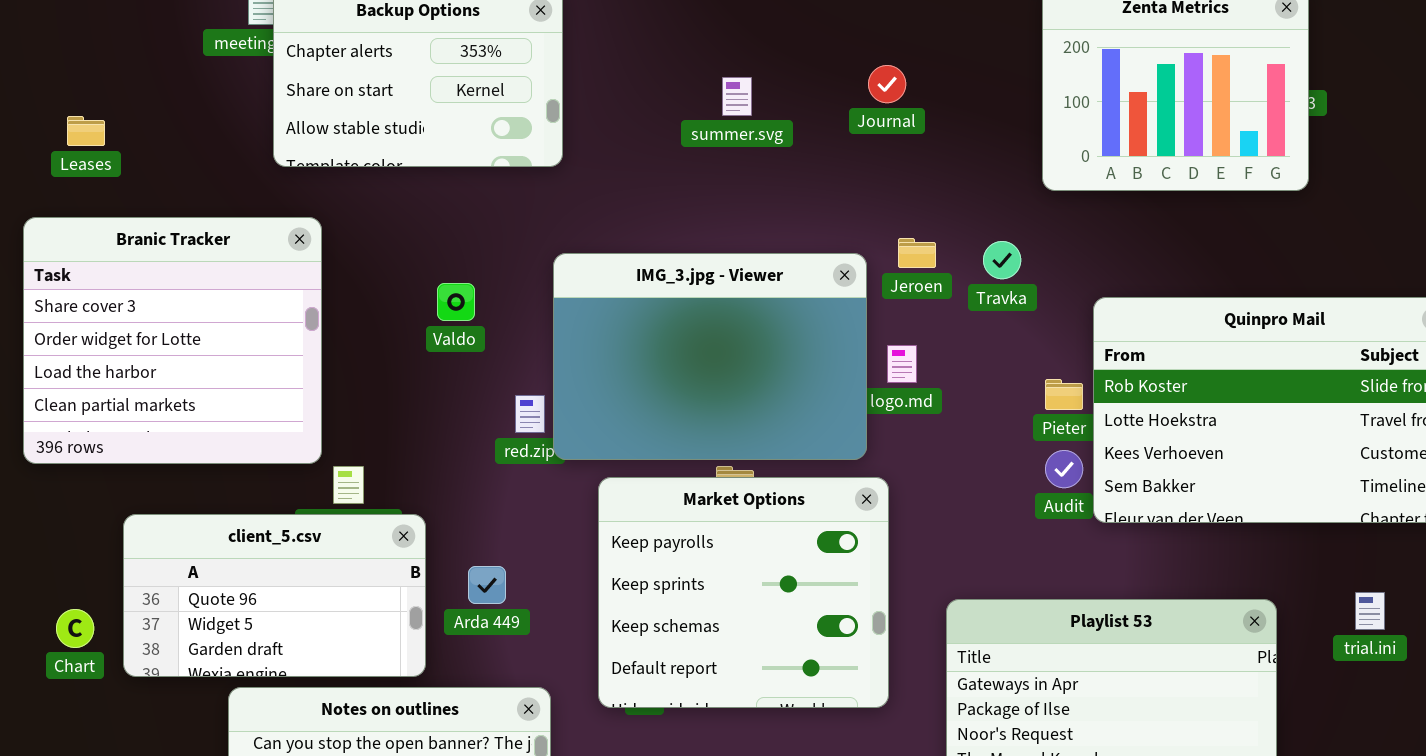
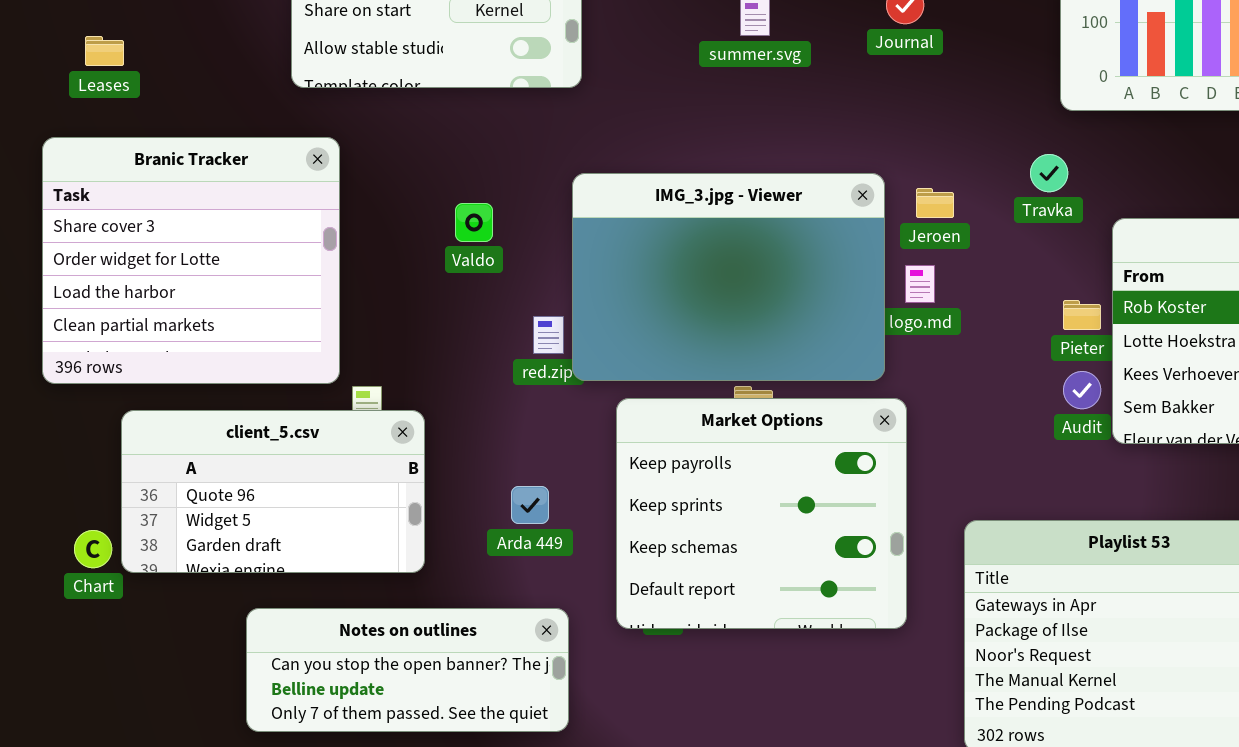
Jeroen: [898,238,936,268] -> [916,188,954,218], moved
Travka: [983,241,1021,279] -> [1030,154,1068,192], moved
client_5.csv: [123,514,426,677] -> [121,410,425,573], moved
Arda 449: [468,566,506,604] -> [511,486,549,524], moved

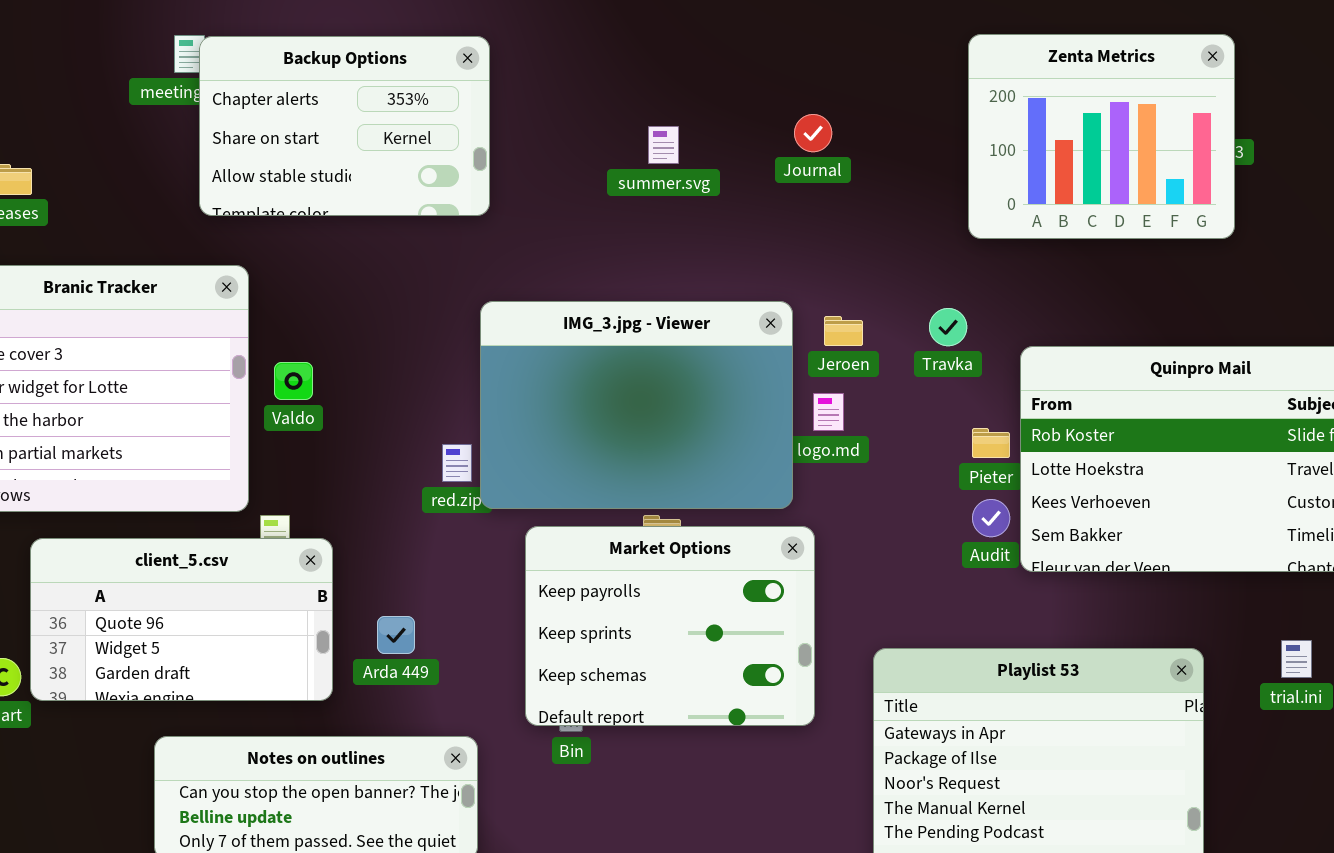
Travka: [1030,154,1068,192] -> [929,308,967,346], moved
Valdo: [455,203,493,242] -> [274,362,313,400], moved
Market Options: [616,398,907,629] -> [525,526,815,726], resized
Arda 449: [511,486,549,524] -> [377,616,415,654], moved

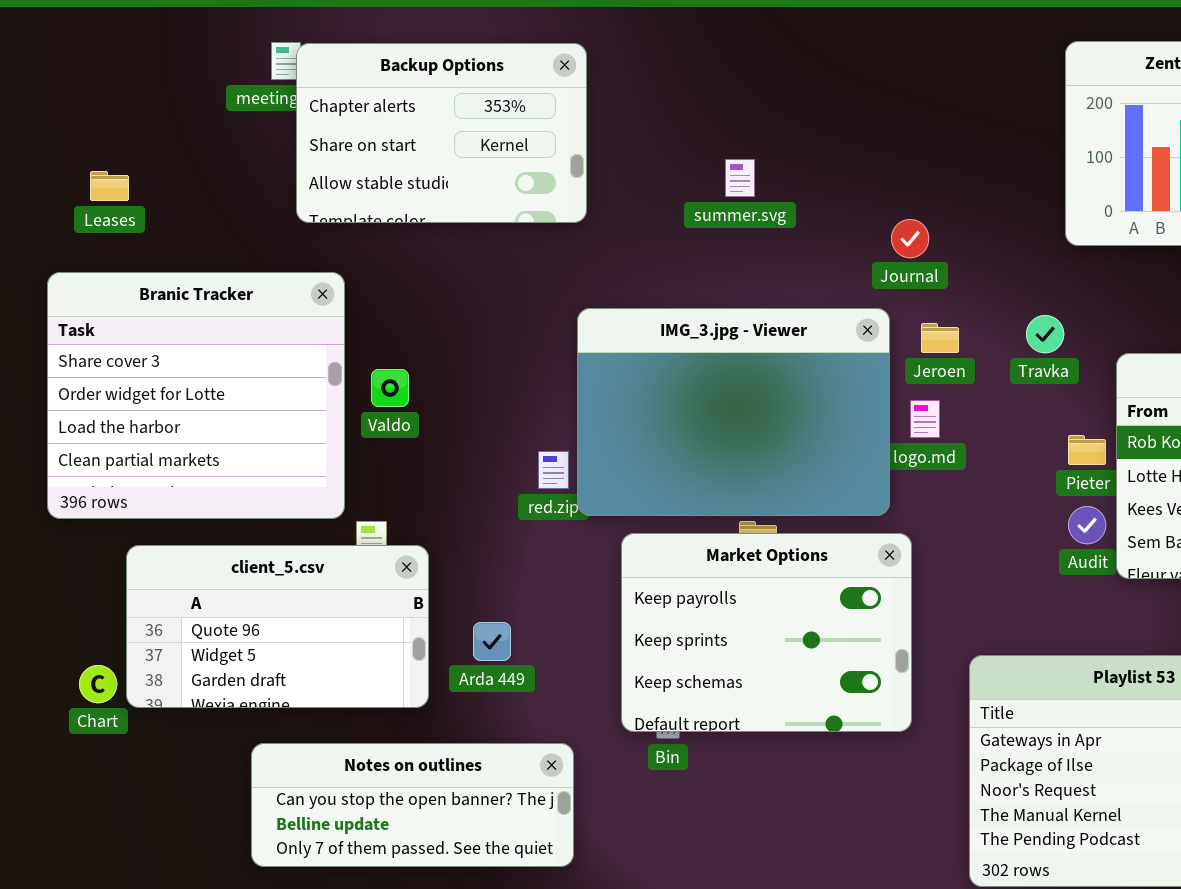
Journal: [794,114,832,152] -> [891,219,929,258], moved
summer.svg: [648,126,679,164] -> [725,159,755,197], moved

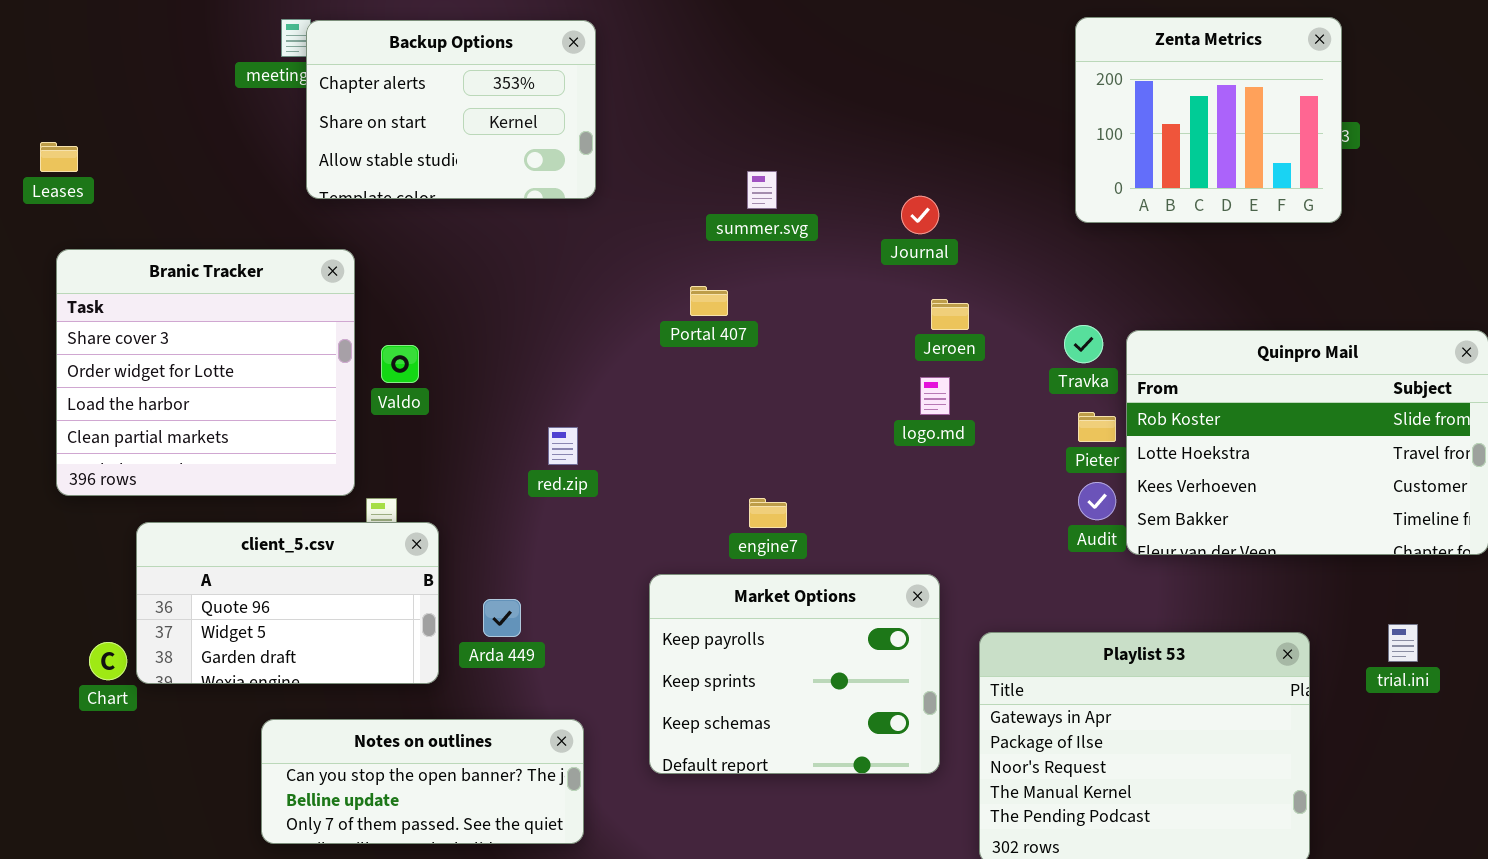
summer.svg: [725,159,755,197] -> [747,171,777,209], moved
Leases: [90,171,129,201] -> [40,142,78,172], moved
IMG_3.jpg - Viewer: [577,308,890,516] -> none, closed
Travka: [1026,315,1064,353] -> [1064,325,1103,363], moved
Market Options: [621,533,912,732] -> [649,574,940,774], moved

